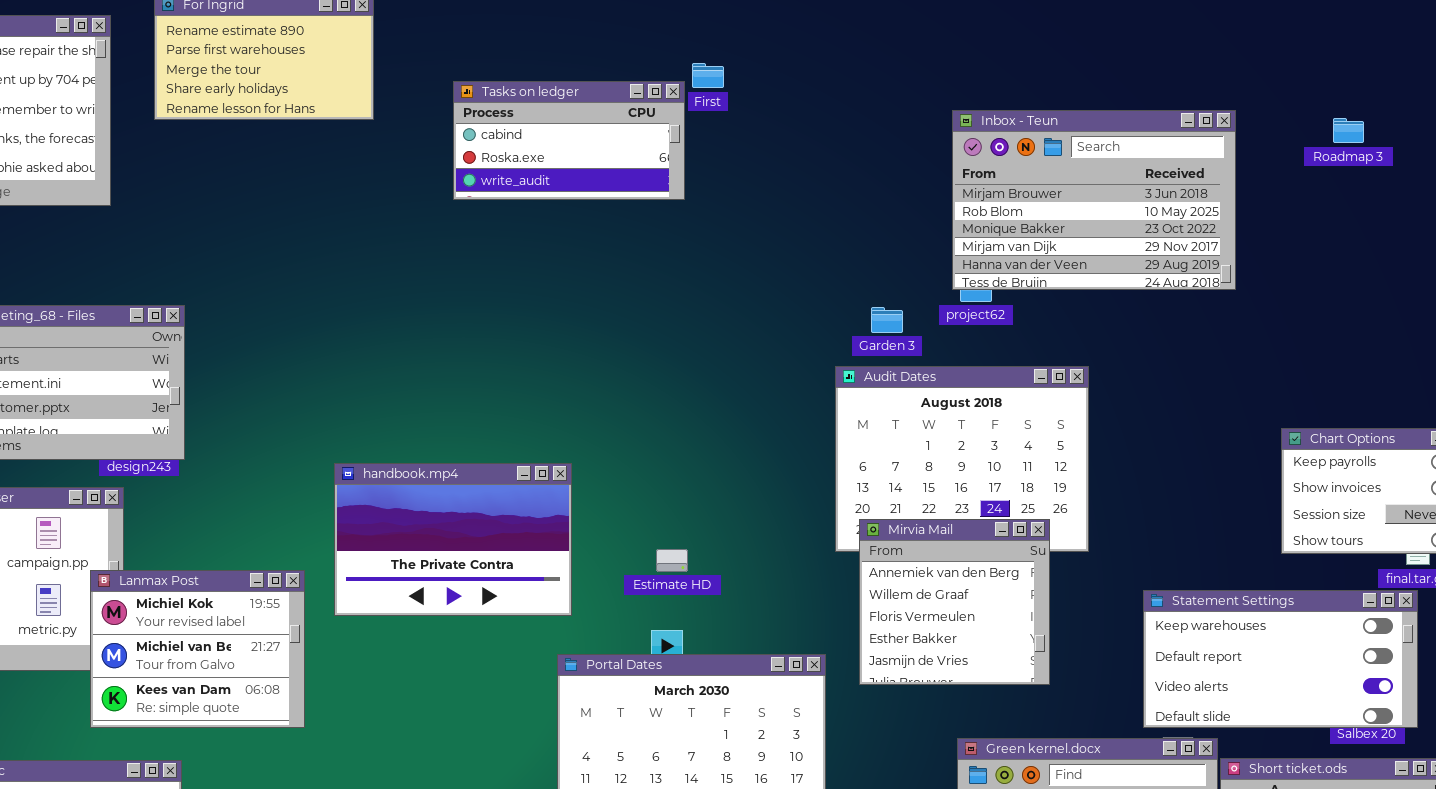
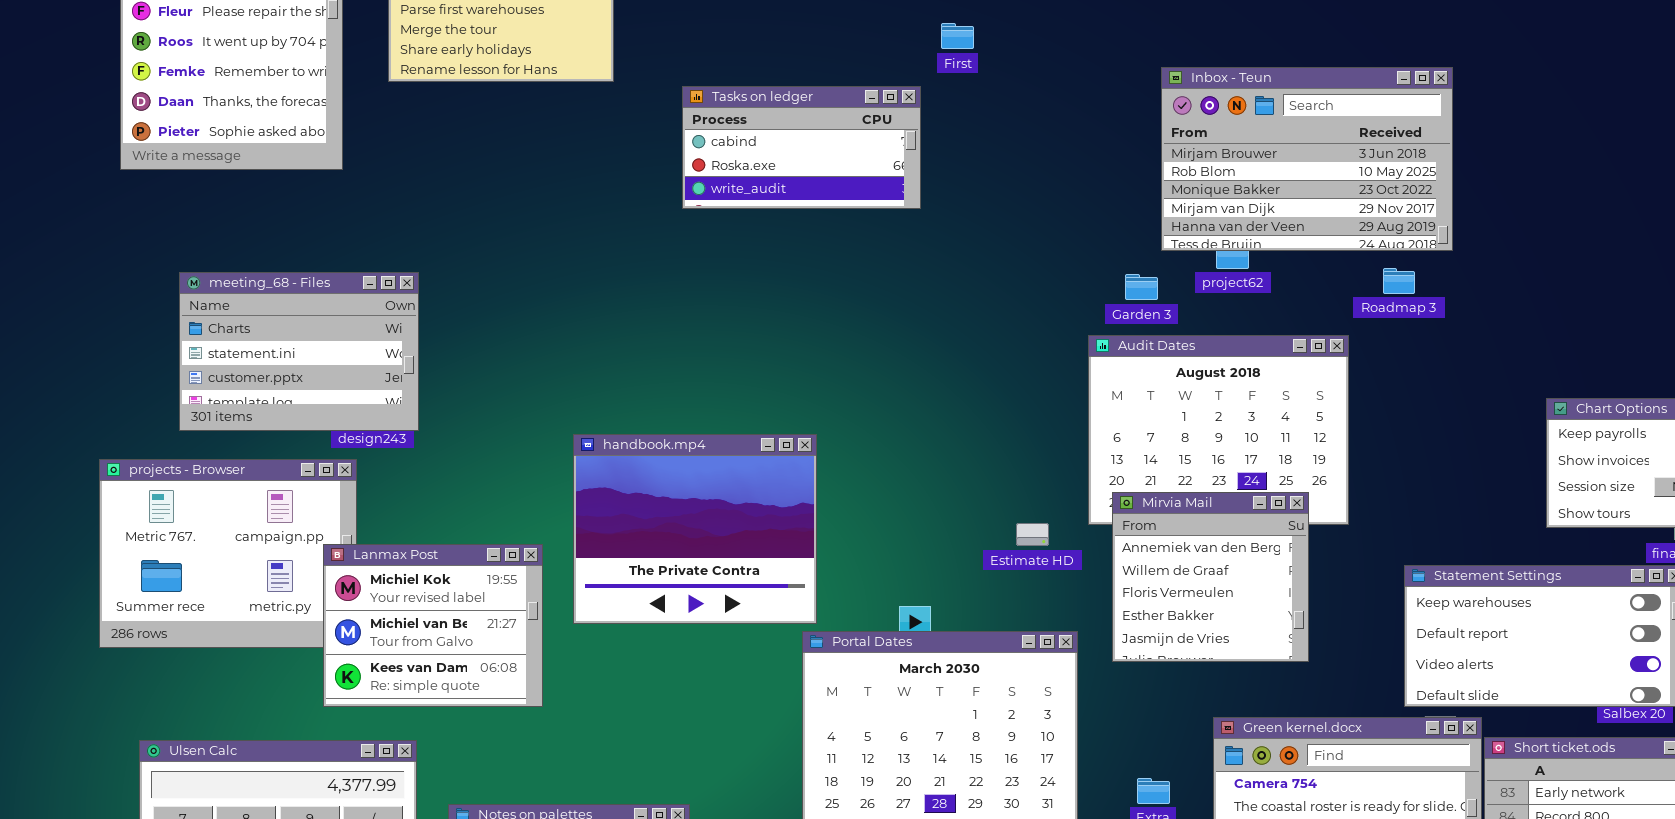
Tasks on ledger: [453,81,685,200] -> [682,86,921,209], moved
Inbox - Teun: [952,110,1236,290] -> [1161,67,1453,251], moved
Roadmap 3: [1333,118,1364,143] -> [1383,268,1415,294], moved
handbook.mp4: [334,463,572,616] -> [573,434,817,624], resized
Estimate HD: [656,549,688,572] -> [1016,523,1049,546], moved

